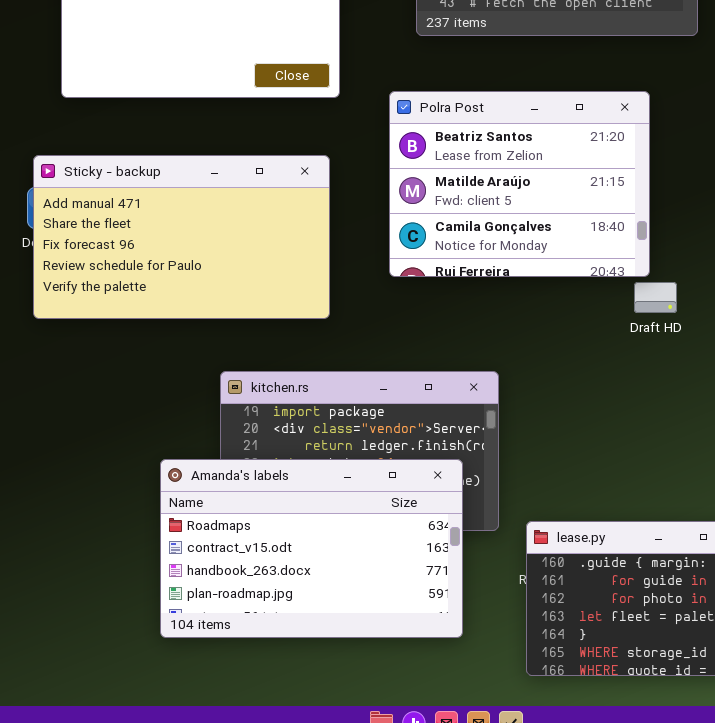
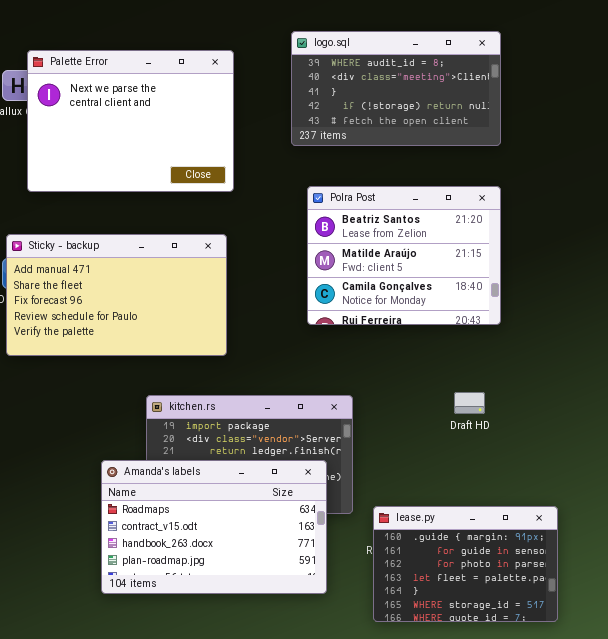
Polra Post: [389,91,650,277] -> [307,186,501,325], moved
Draft HD: [634,282,677,313] -> [454,392,485,414], moved

